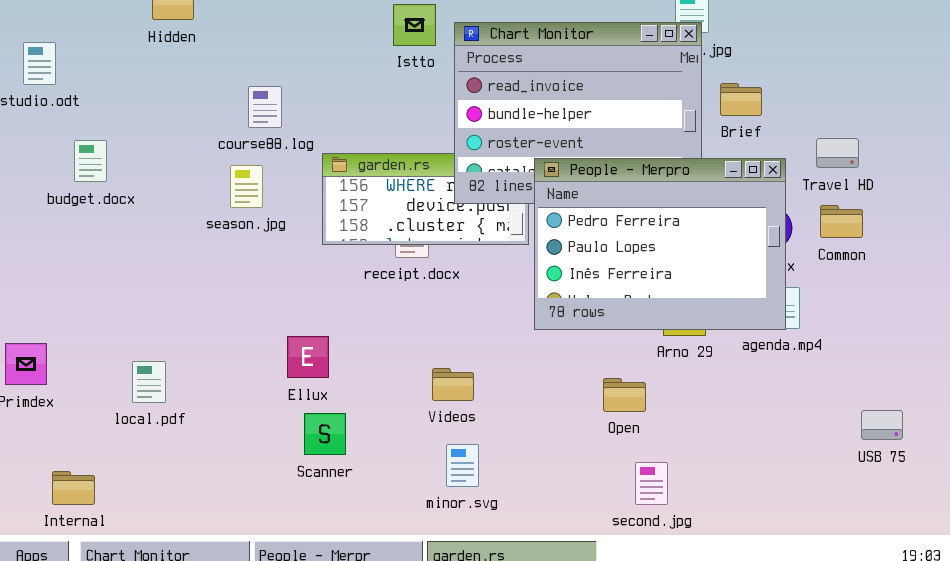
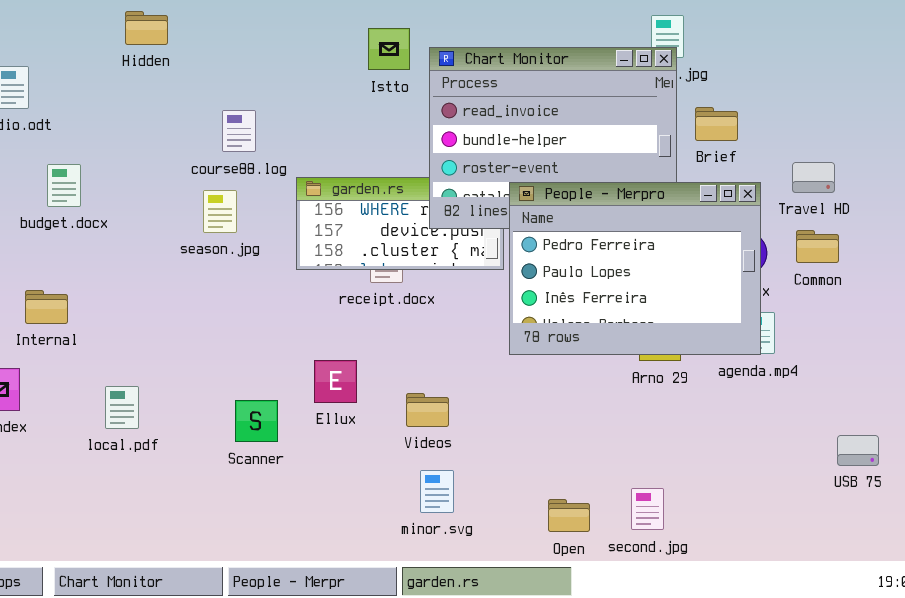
Ellux: [287,336,329,378] -> [314,360,357,403], moved
Open: [603,378,646,412] -> [548,499,590,532], moved
Scanner: [304,413,346,455] -> [235,400,278,442], moved
second.jpg: [635,462,668,505] -> [631,488,664,530], moved
Internal: [52,471,95,505] -> [25,290,68,324], moved

